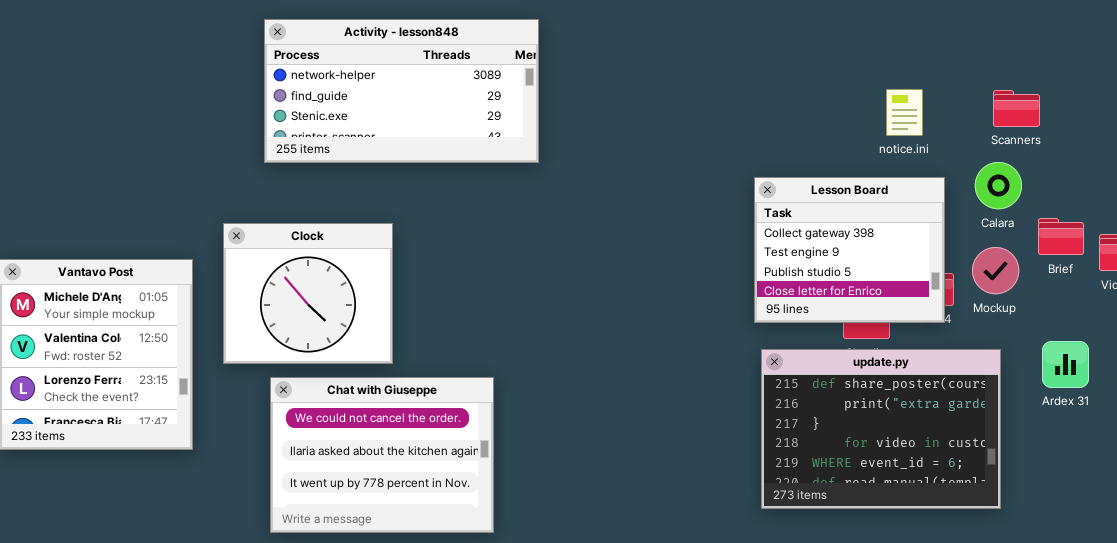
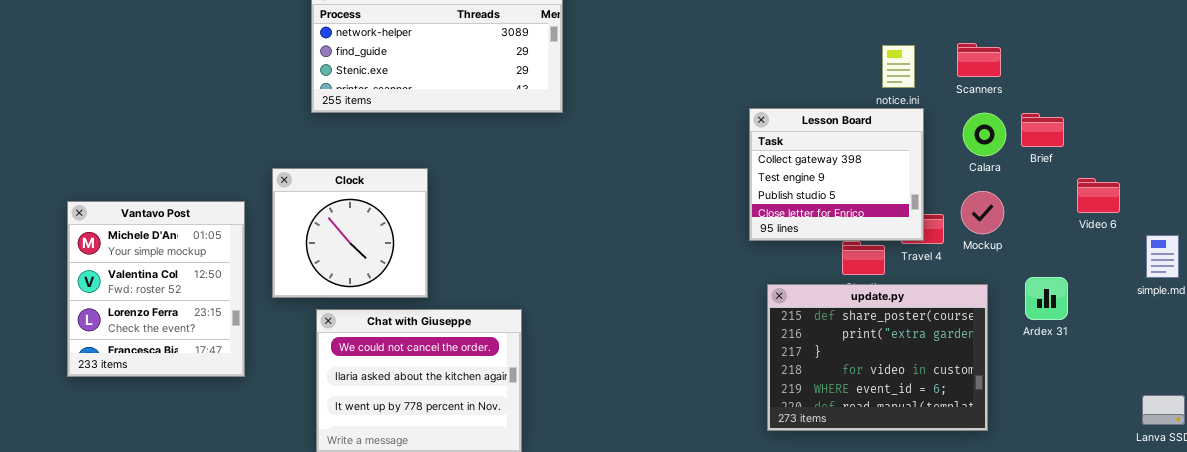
Scanners: [993,90,1040,127] -> [957,43,1001,77], moved
Lesson Board: [754,177,945,323] -> [749,108,924,241], moved
Brief: [1038,218,1084,255] -> [1021,113,1064,147], moved

